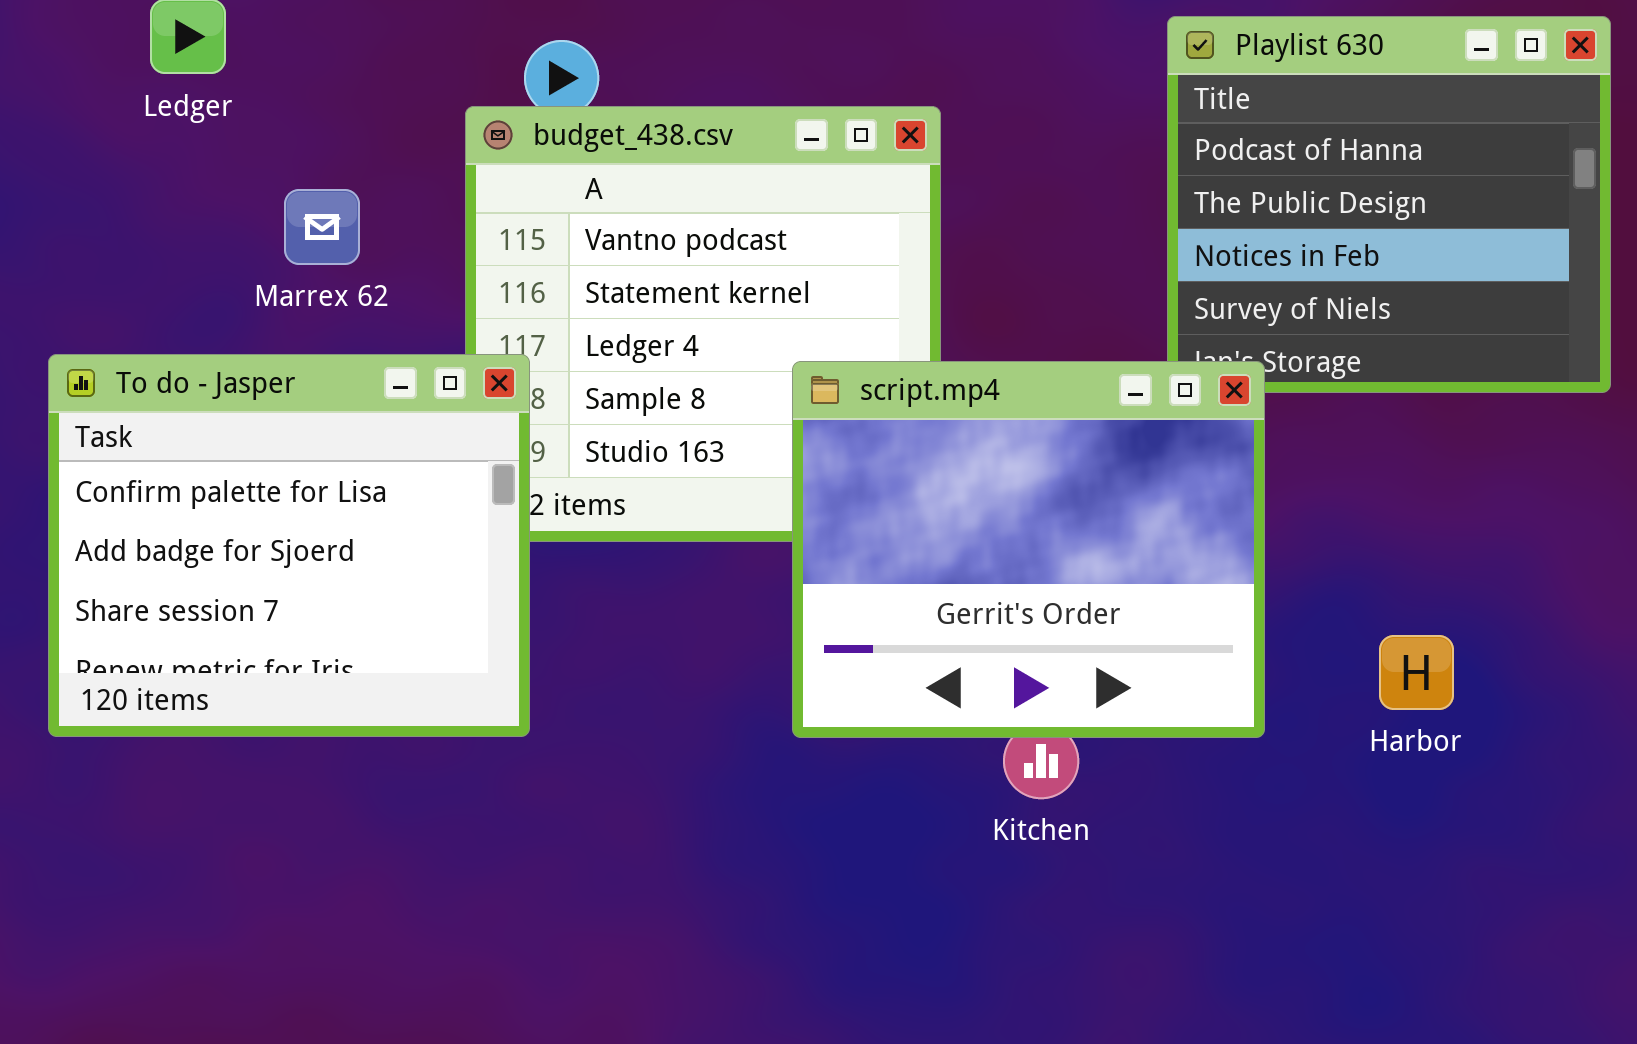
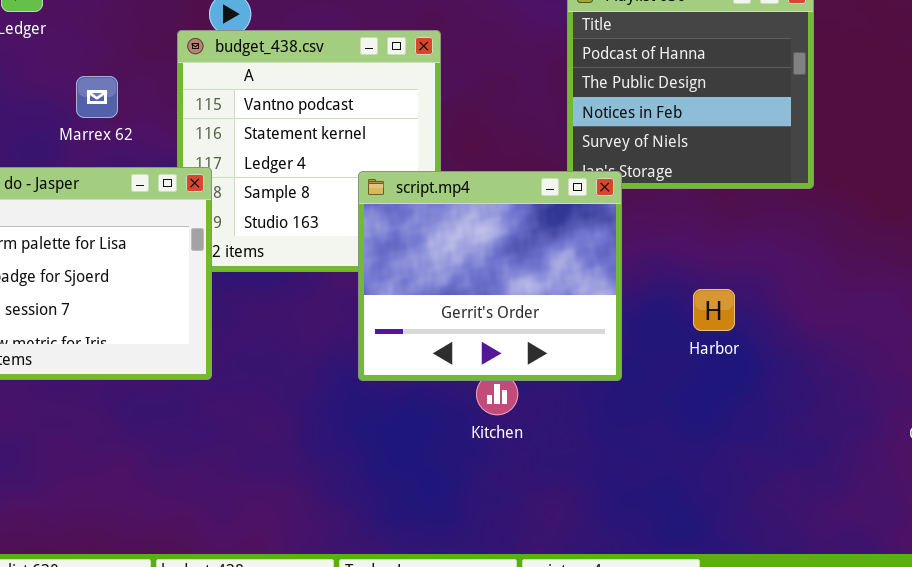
Harbor: [1379,635,1454,710] -> [693,289,735,331], moved

